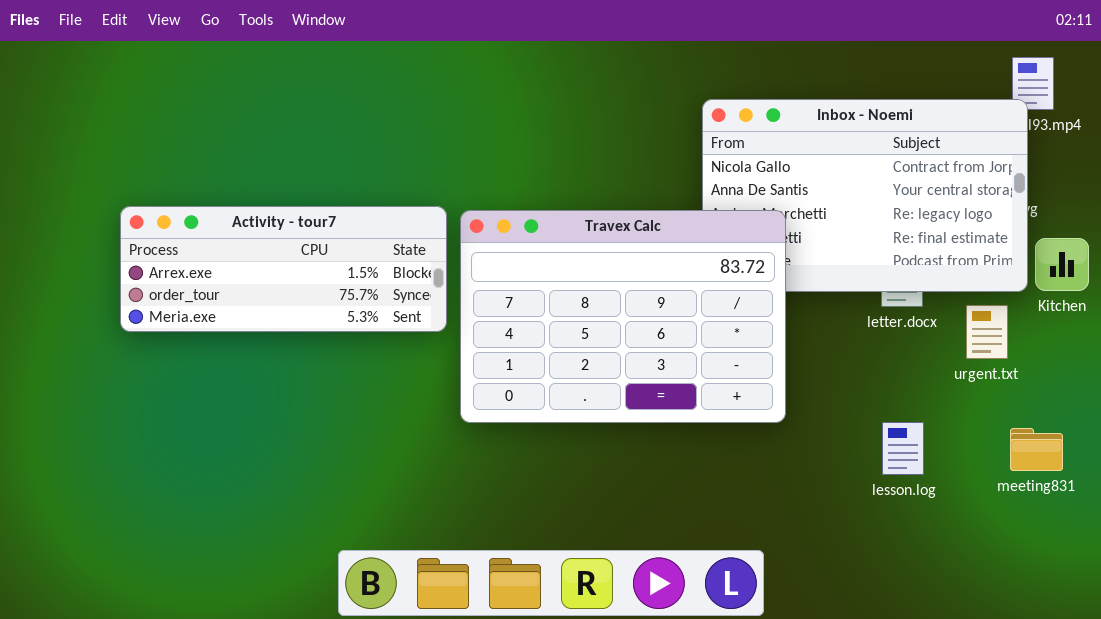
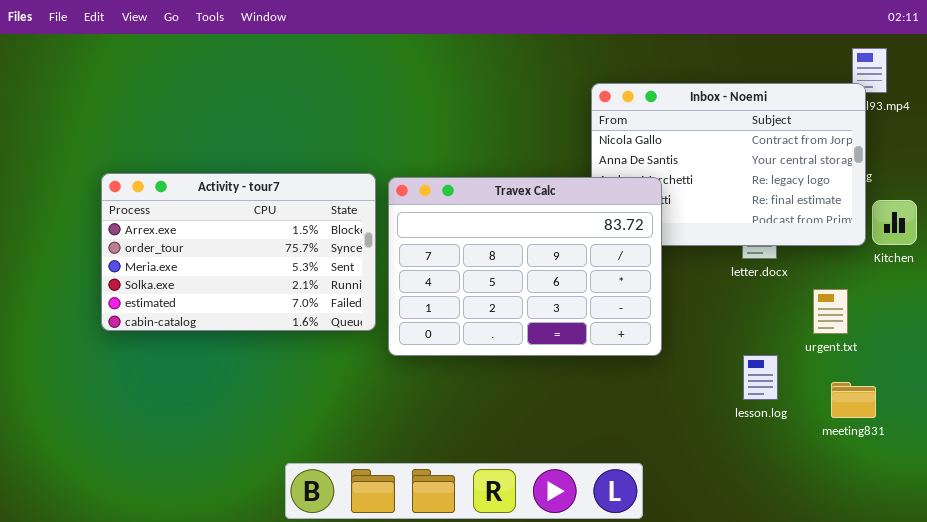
Activity - tour7: [120,206,447,332] -> [101,173,376,331], resized
urgent.txt: [966,305,1008,359] -> [813,289,848,334], moved
meeting831: [1010,428,1063,471] -> [831,382,876,418], moved

